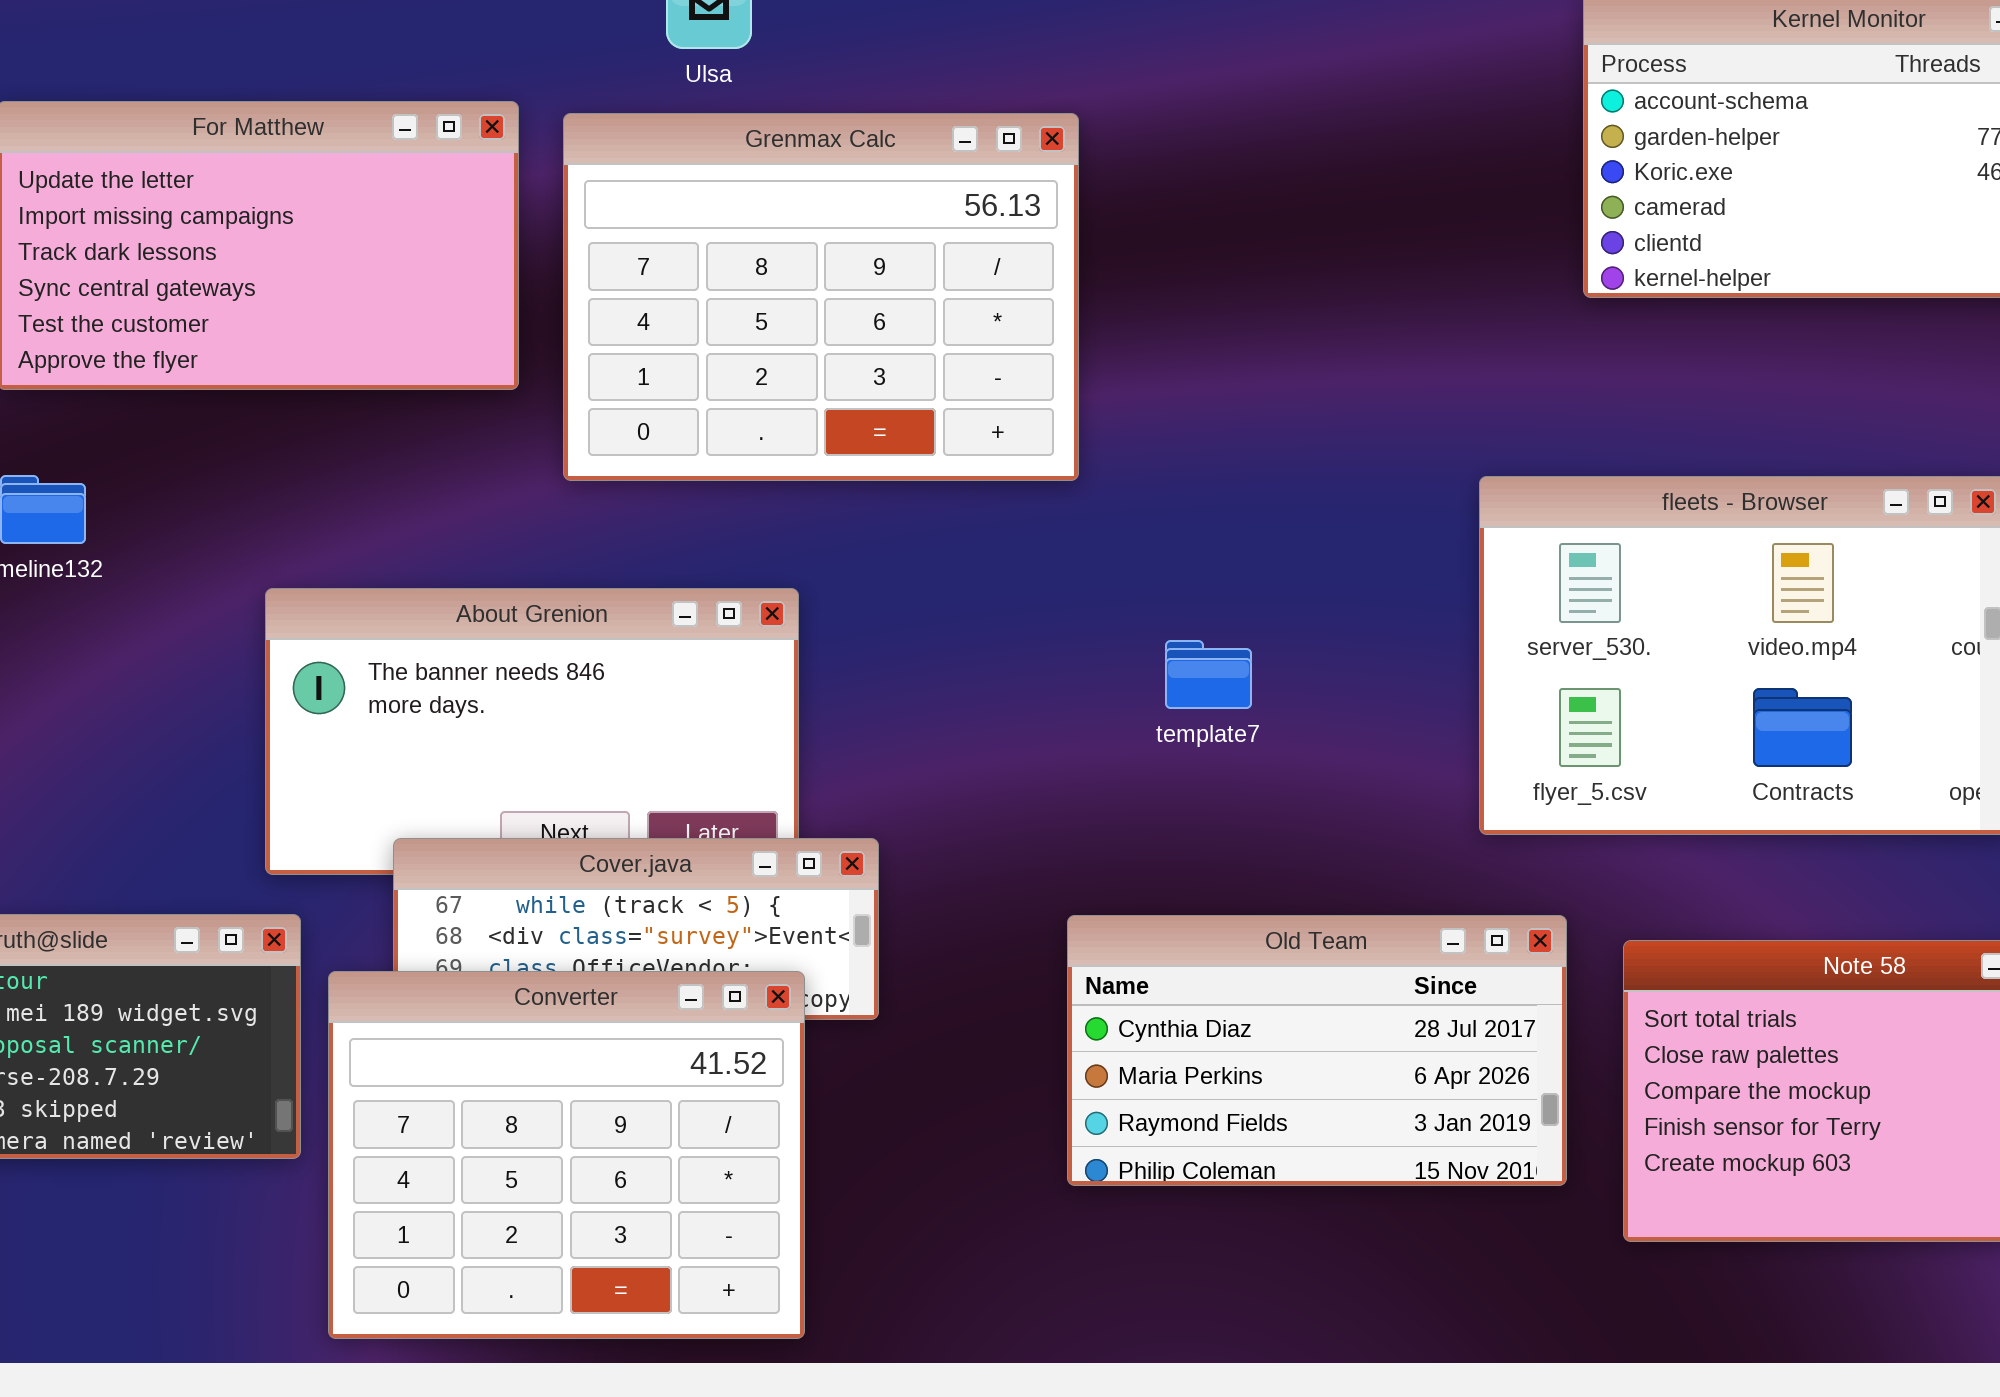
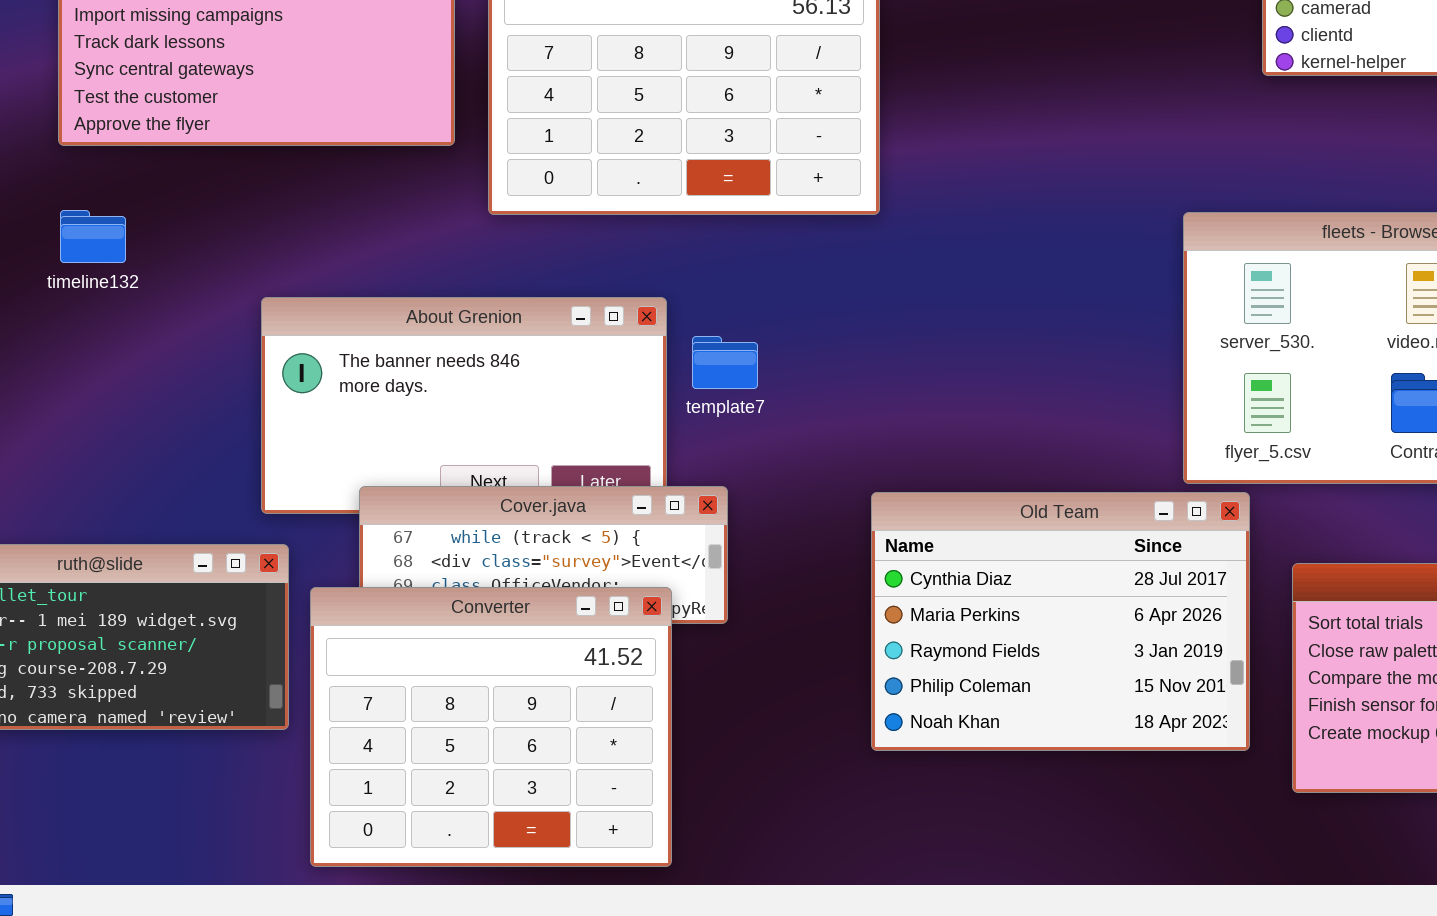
template7: [1165,640,1252,709] -> [692,336,758,389], moved
Old Team: [1067,915,1567,1186] -> [871,492,1250,751], resized

